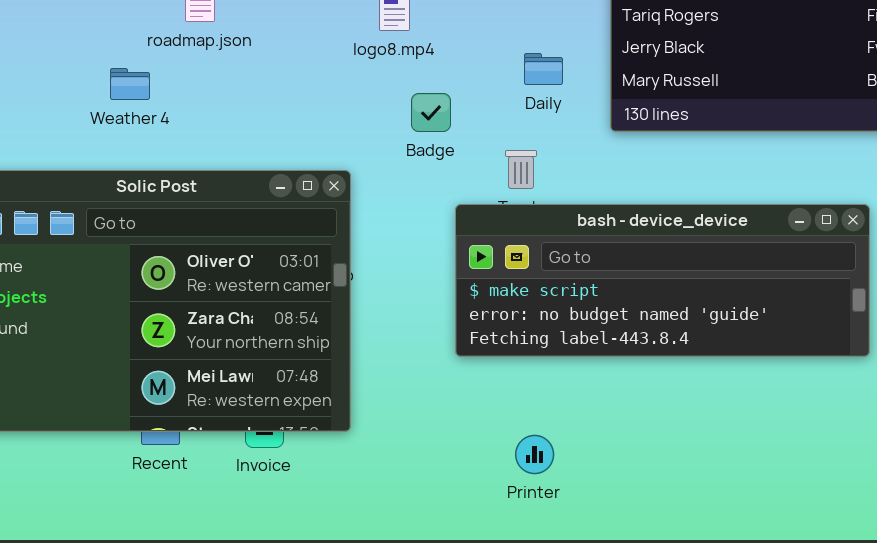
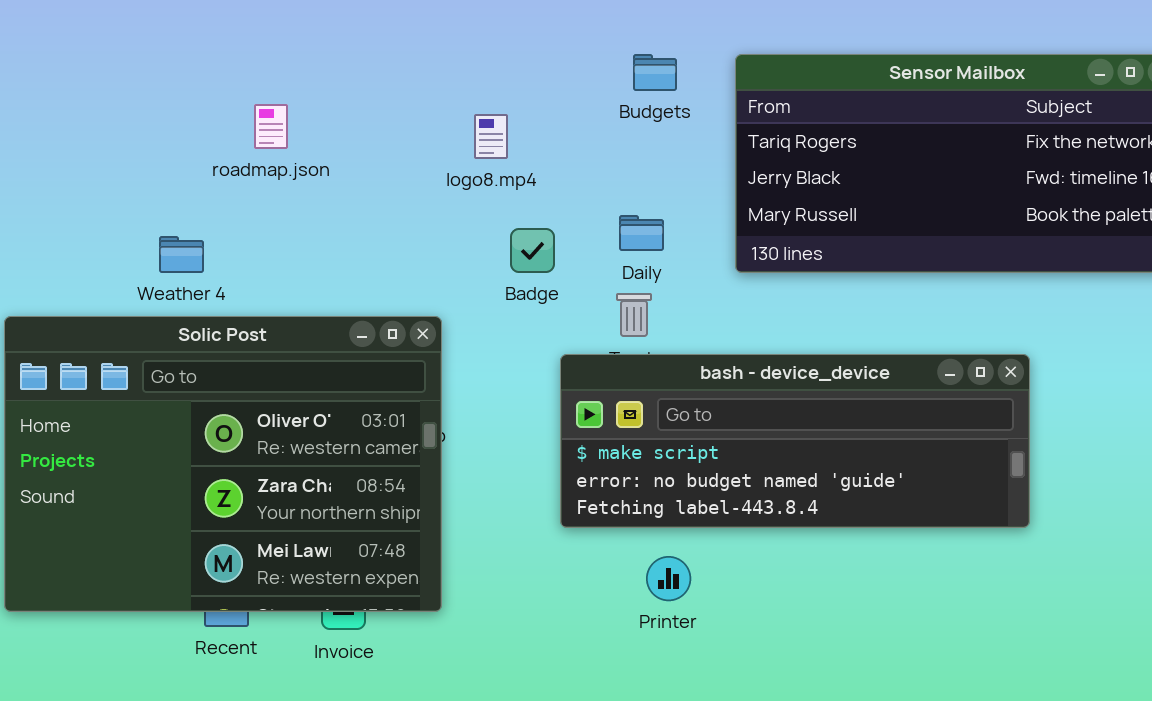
Daily: [524,53,563,85] -> [619,215,664,251], moved
Weather 4: [110,68,150,100] -> [159,236,204,273], moved
Printer: [515,435,554,474] -> [646,556,691,601], moved

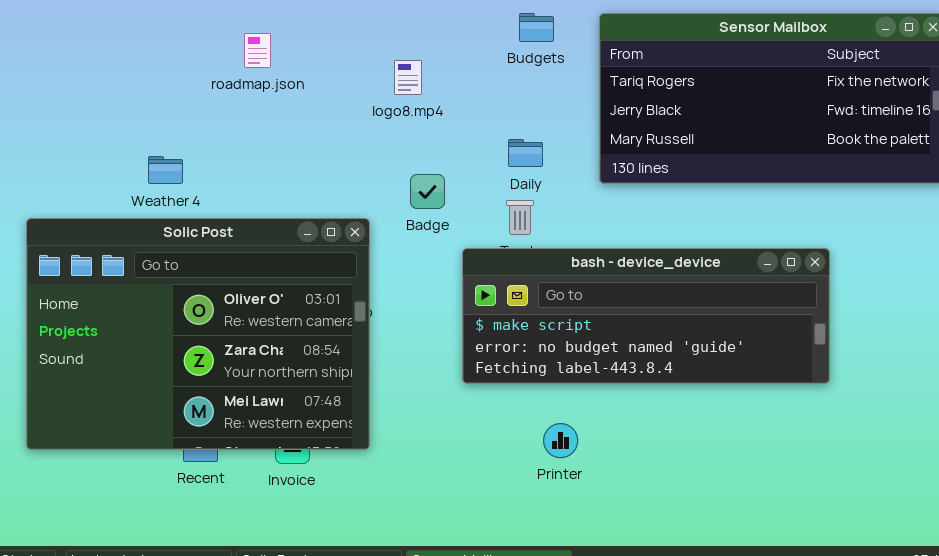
roadmap.json: [254,104,288,149] -> [244,33,271,68], moved
Badge: [510,228,555,273] -> [410,174,445,209], moved
Printer: [646,556,691,601] -> [543,423,578,458], moved

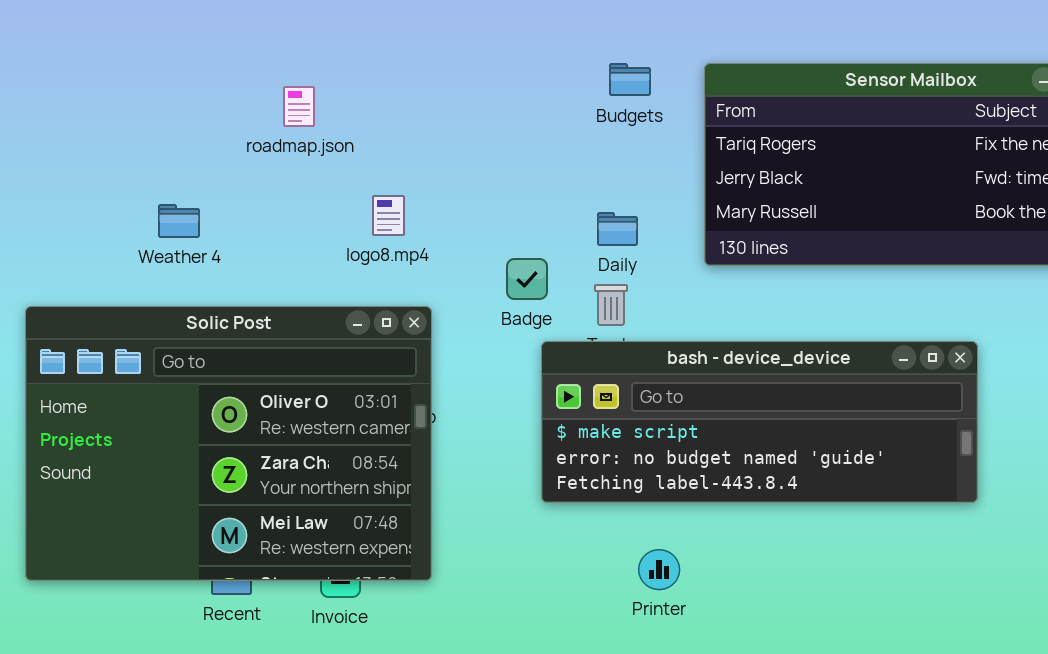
logo8.mp4: [394,60,422,95] -> [372,195,405,236], moved
Weather 4: [148,156,183,184] -> [158,204,200,238], moved
Badge: [410,174,445,209] -> [506,258,548,300], moved

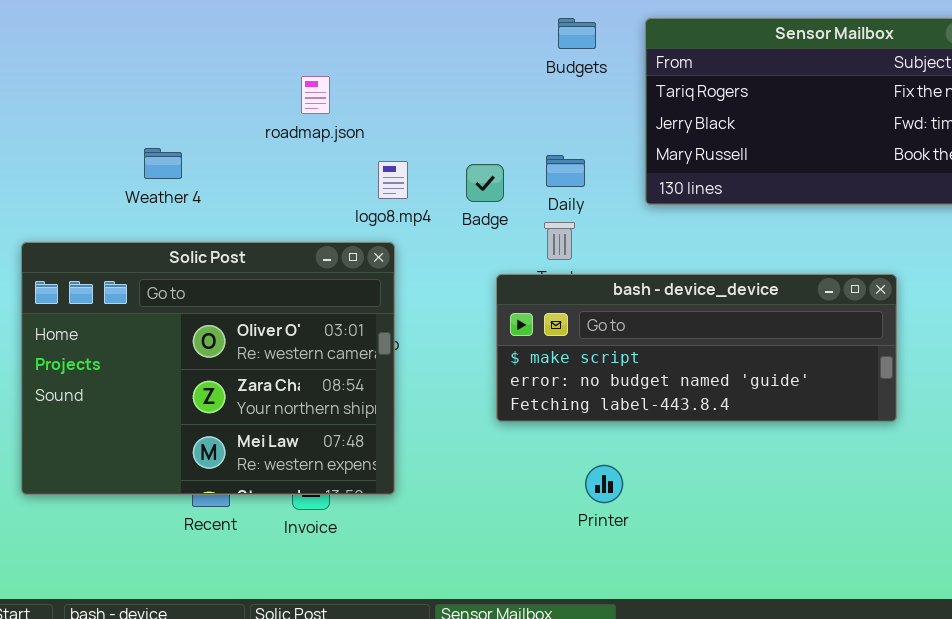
roadmap.json: [283,86,315,127] -> [301,76,330,114], moved
logo8.mp4: [372,195,405,236] -> [378,161,408,199], moved
Badge: [506,258,548,300] -> [466,164,504,202], moved

